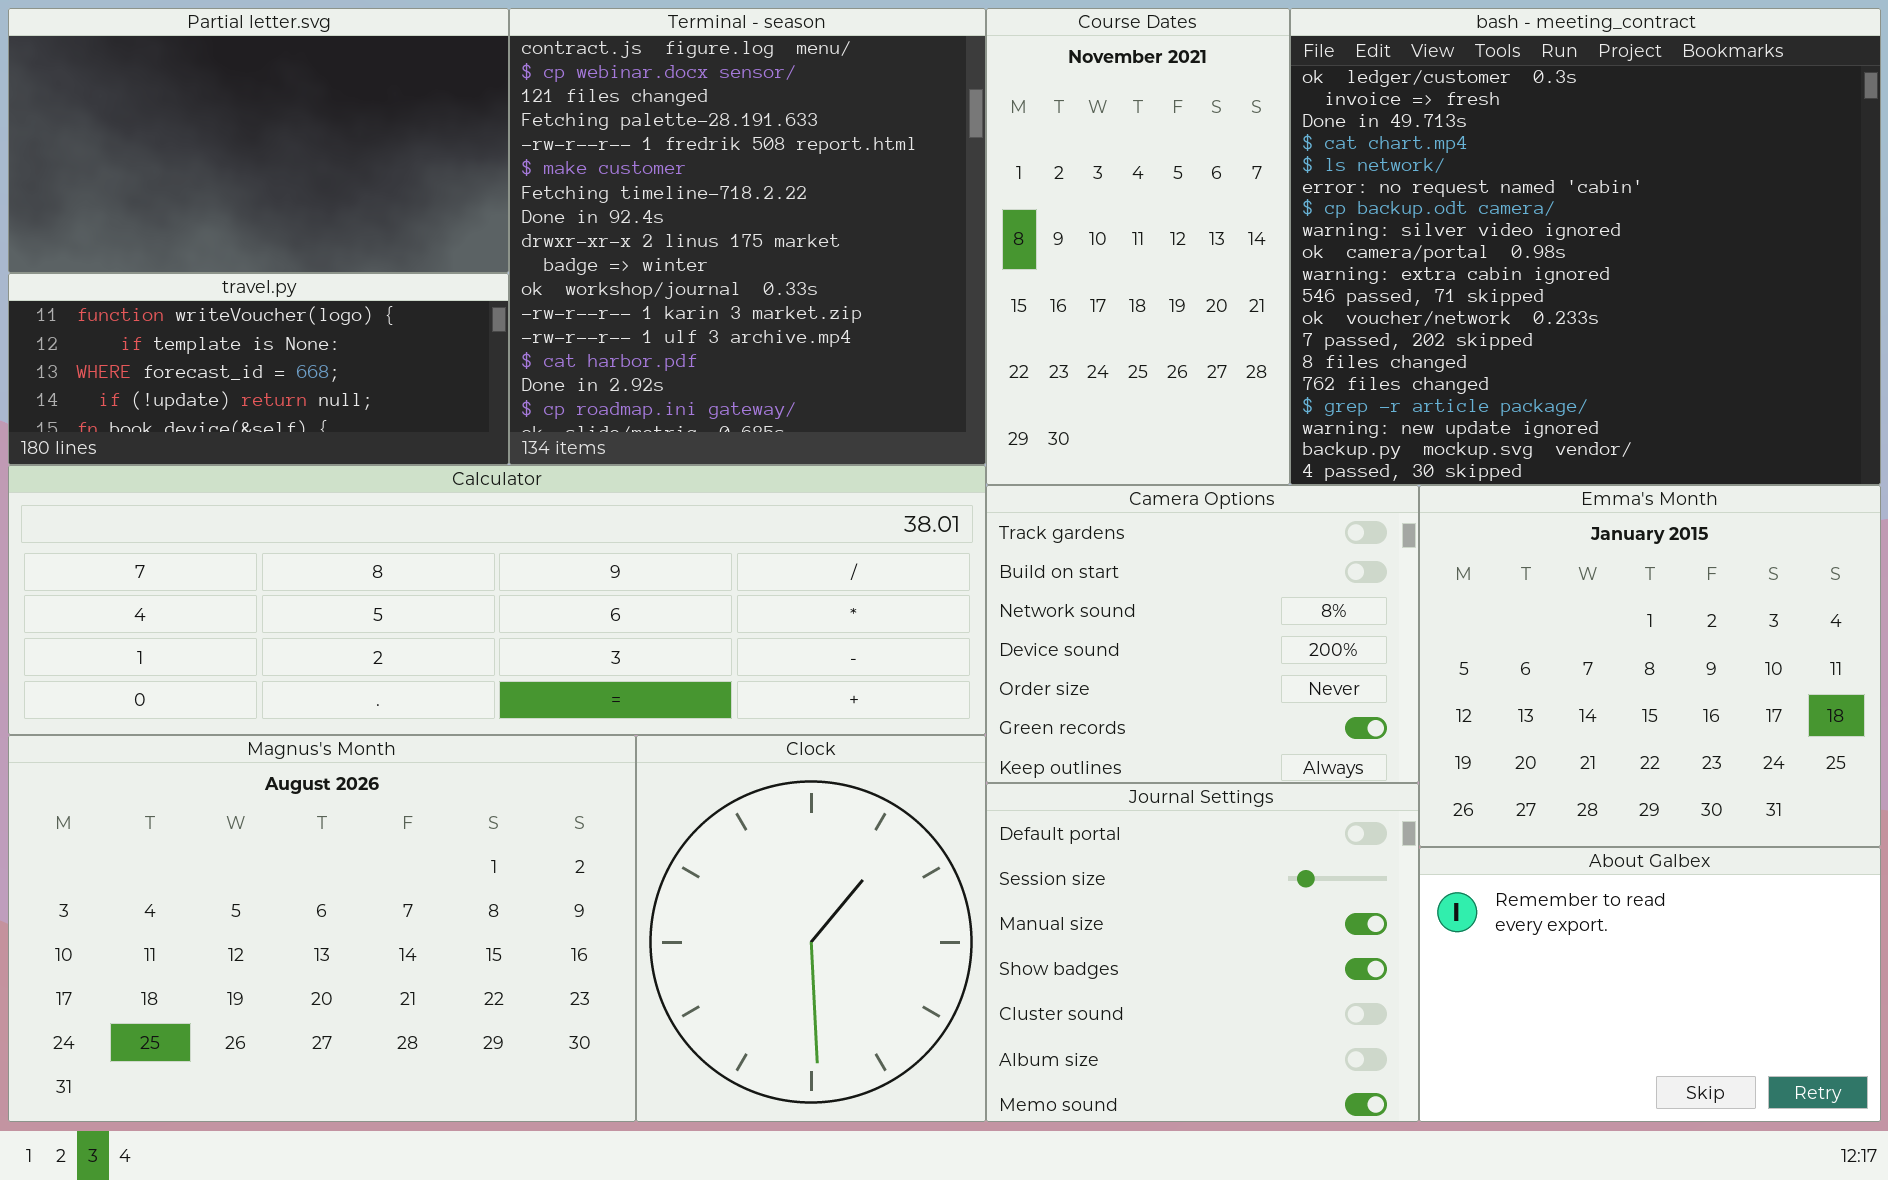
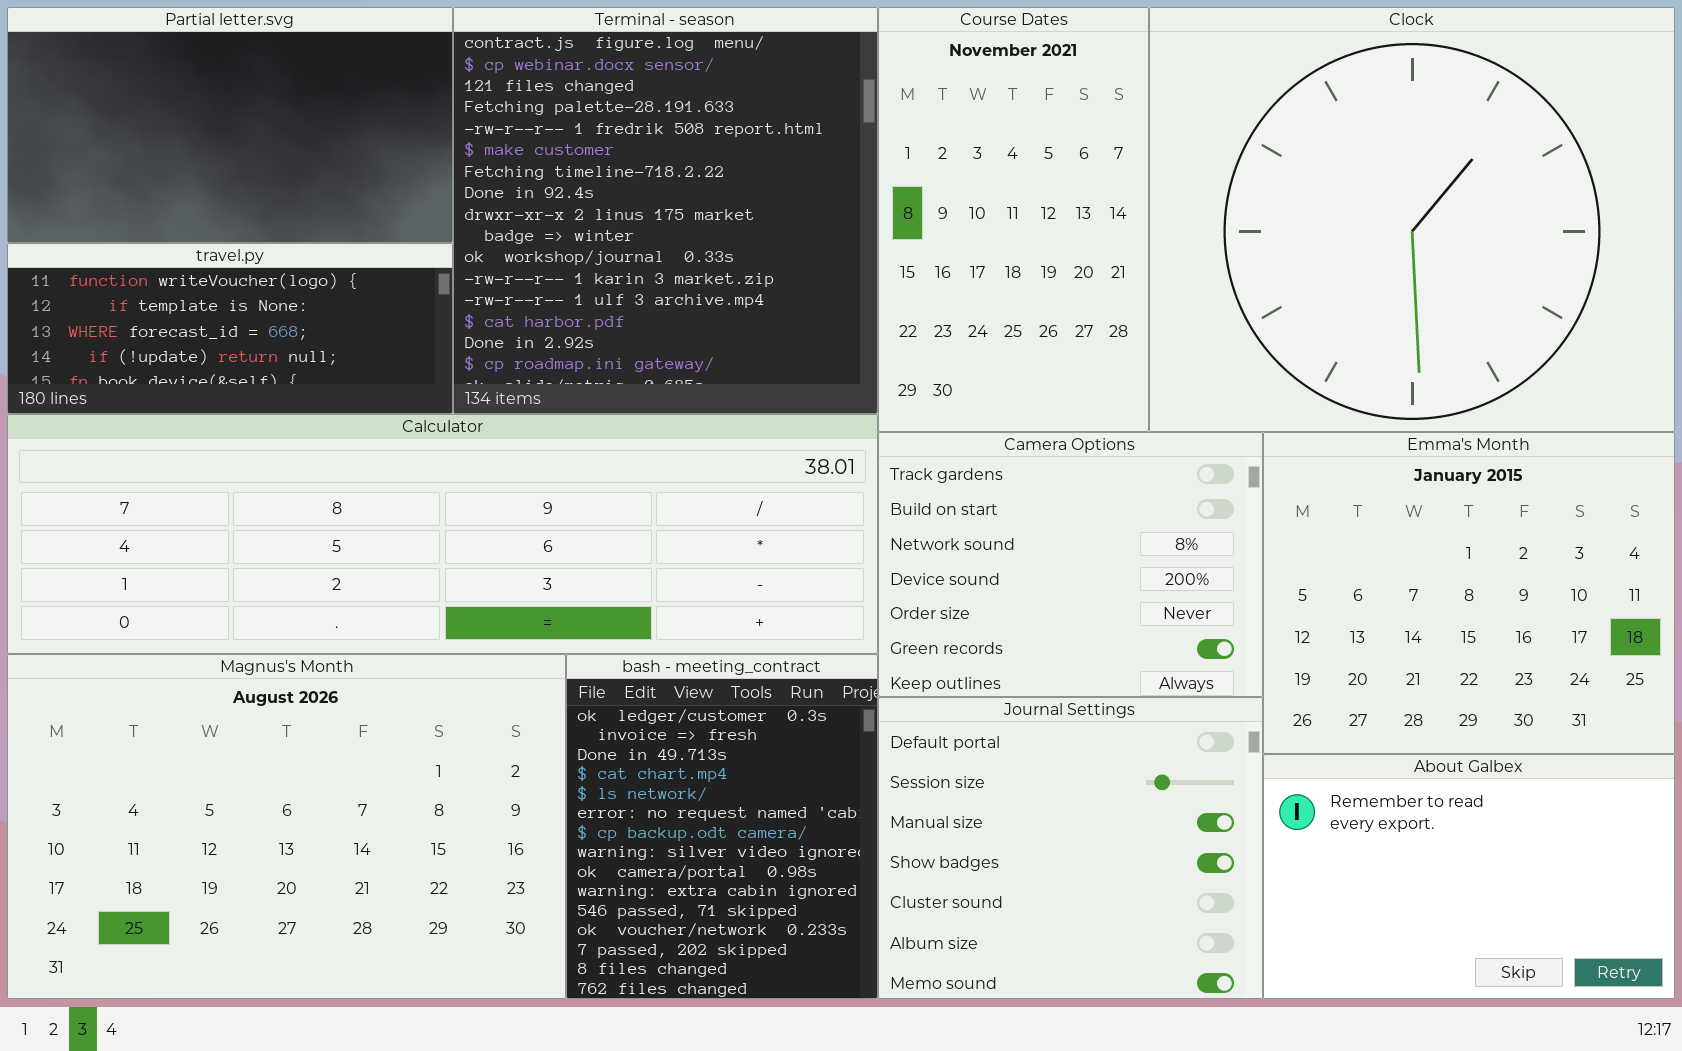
bash - meeting_contract: [1290,8,1881,485] -> [566,654,878,999], moved, resized
Clock: [636,735,986,1122] -> [1149,7,1675,432], moved, resized

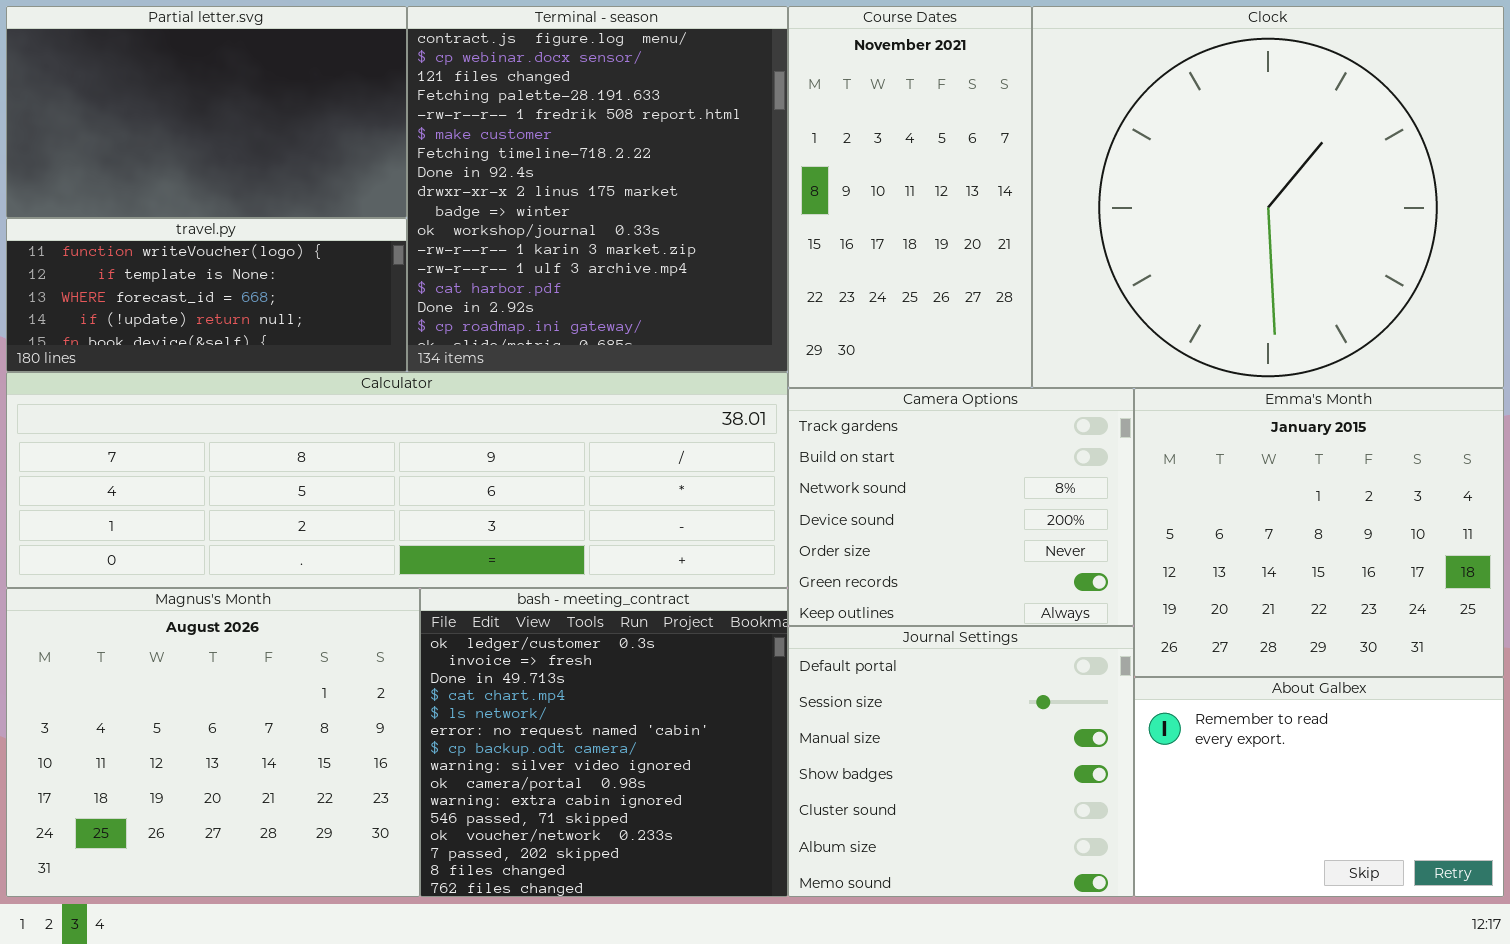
Magnus's Month: [7,654,566,999] -> [6,588,420,897], resized
bash - meeting_contract: [566,654,878,999] -> [420,588,788,897], resized

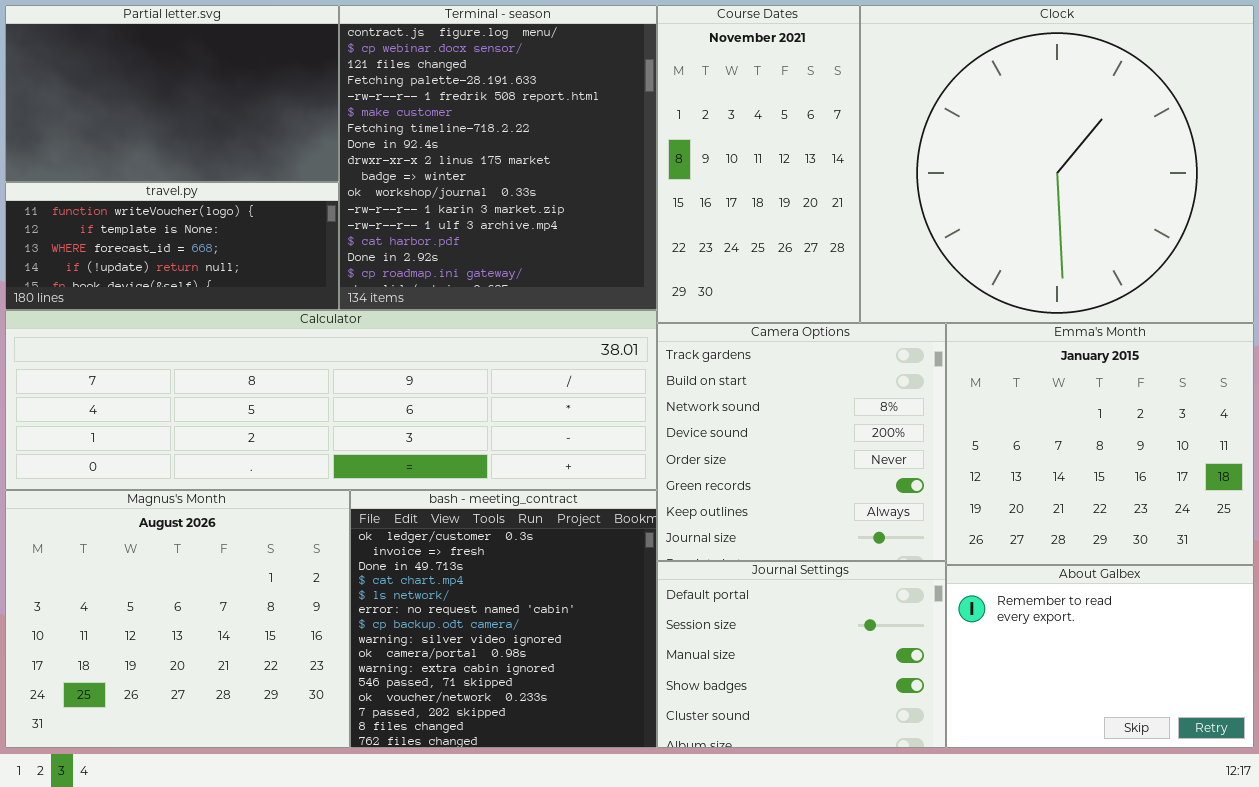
Camera Options: [788,388,1134,626] -> [657,323,946,561], resized
Journal Settings: [788,626,1134,897] -> [657,561,946,748], resized

